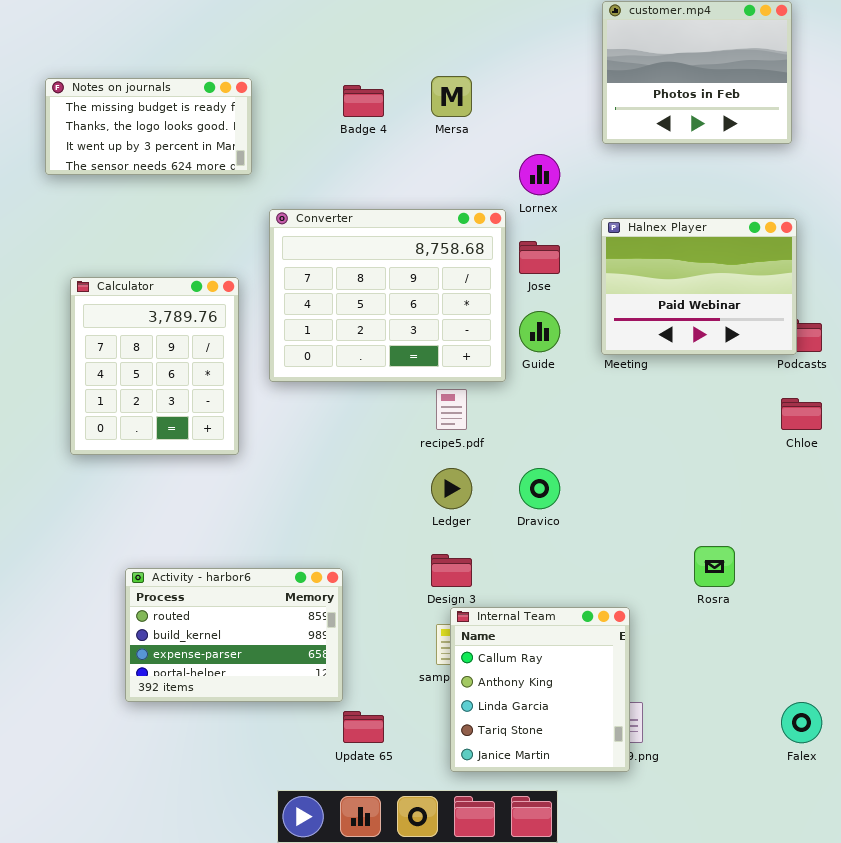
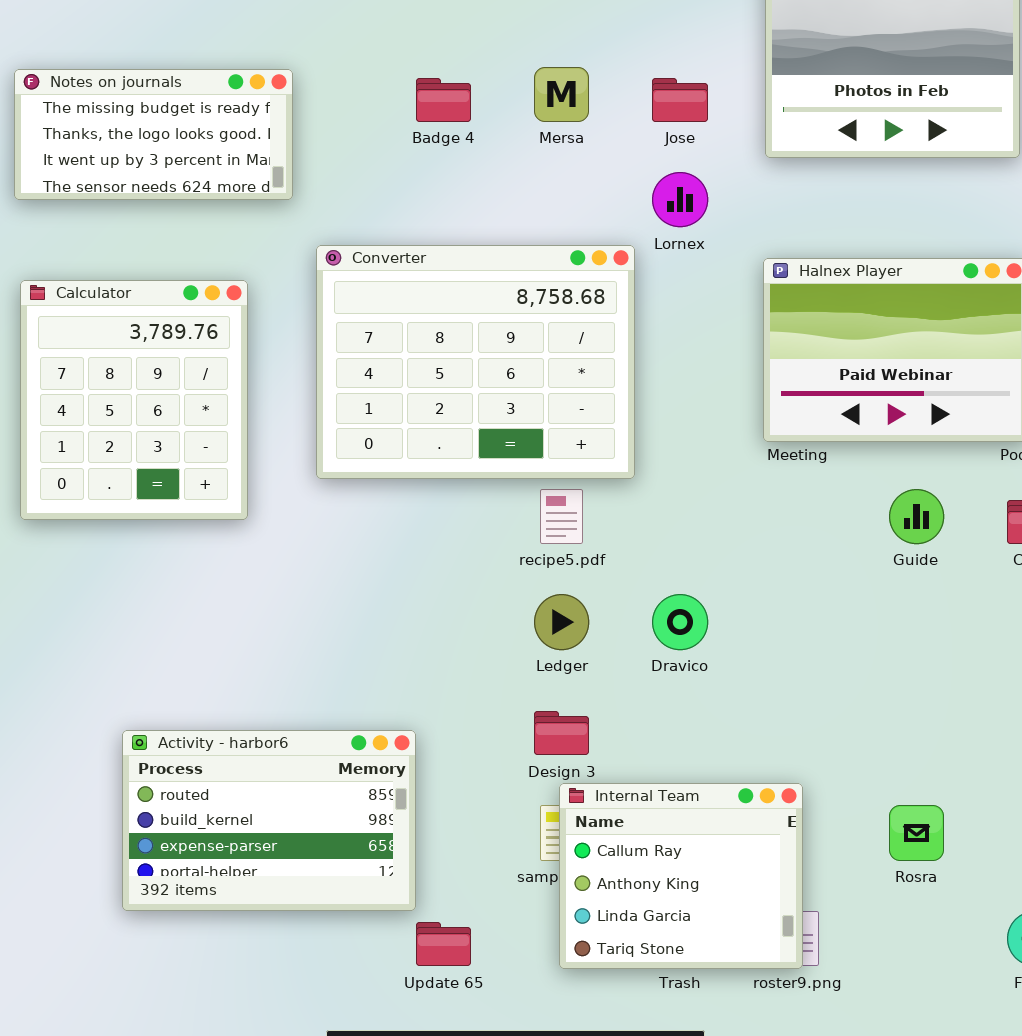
Jose: [519,241,560,274] -> [652,78,708,122], moved
Calculator: [70,277,239,455] -> [20,280,248,520], moved
Guide: [519,311,560,352] -> [889,489,944,544], moved
Rosra: [694,546,735,587] -> [889,805,944,861], moved
Internal Team: [450,607,630,772] -> [559,783,803,969], resized

